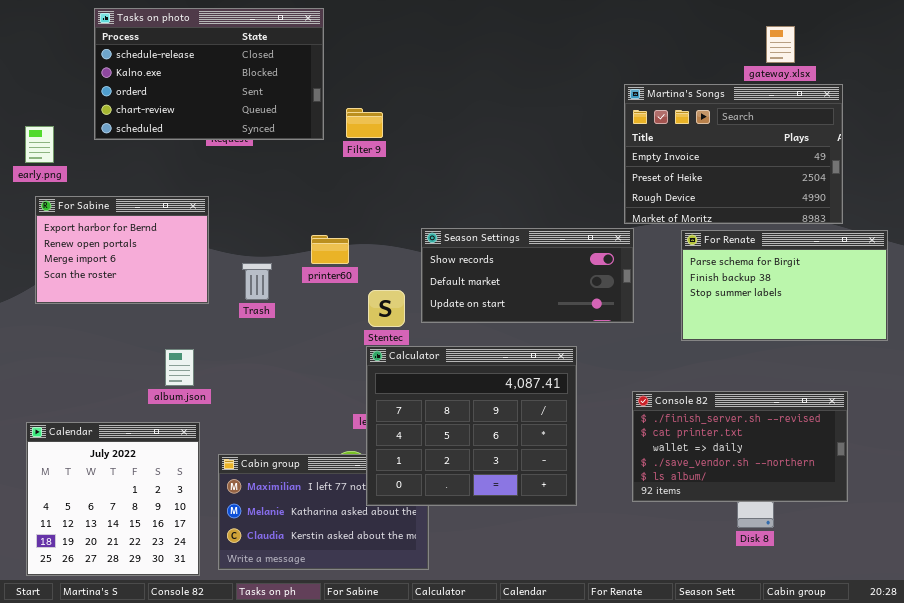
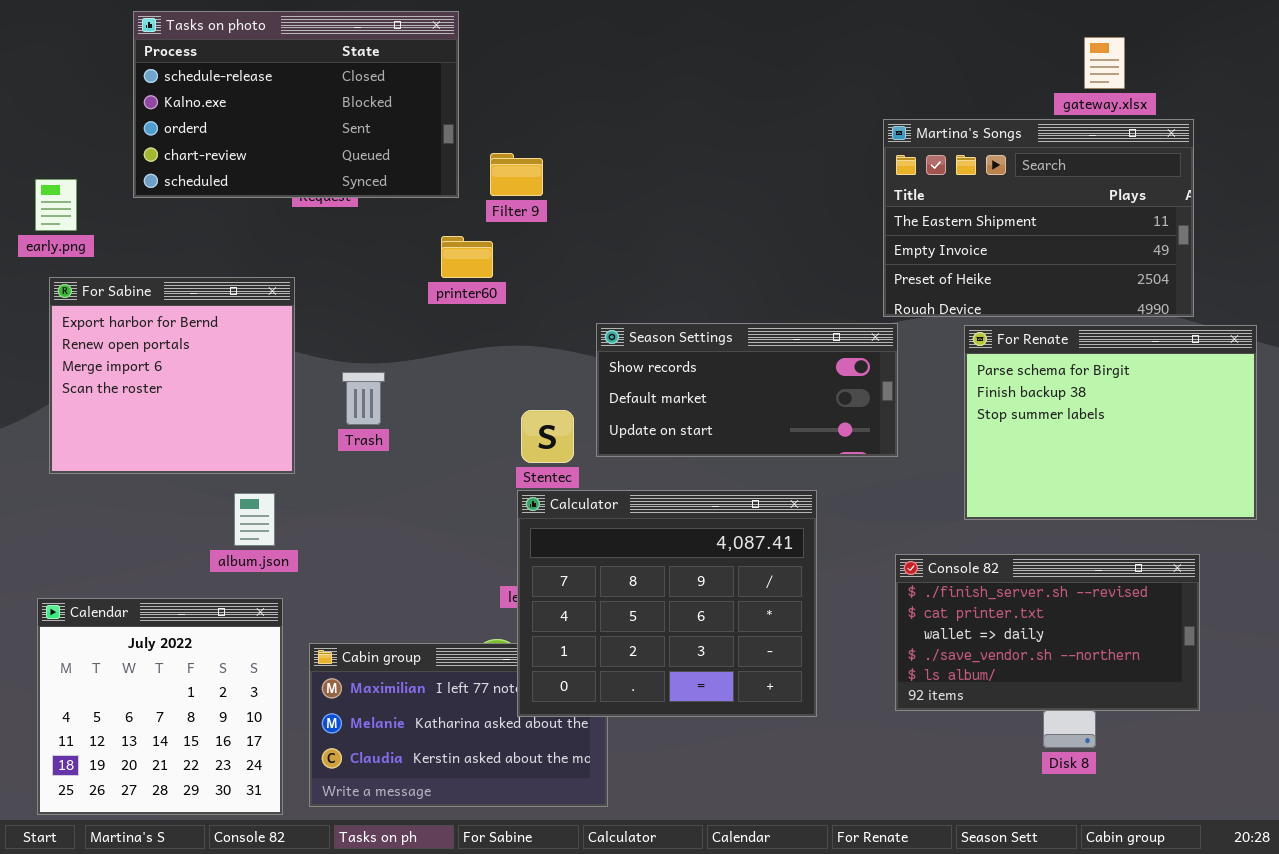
Martina's Songs: [624,84,843,224] -> [883,119,1194,317], scrolled up 1 row
For Sabine: [35,196,209,304] -> [49,277,295,474], resized
For Renate: [681,230,888,341] -> [964,325,1257,520], resized
printer60: [311,235,349,264] -> [441,236,493,278], moved

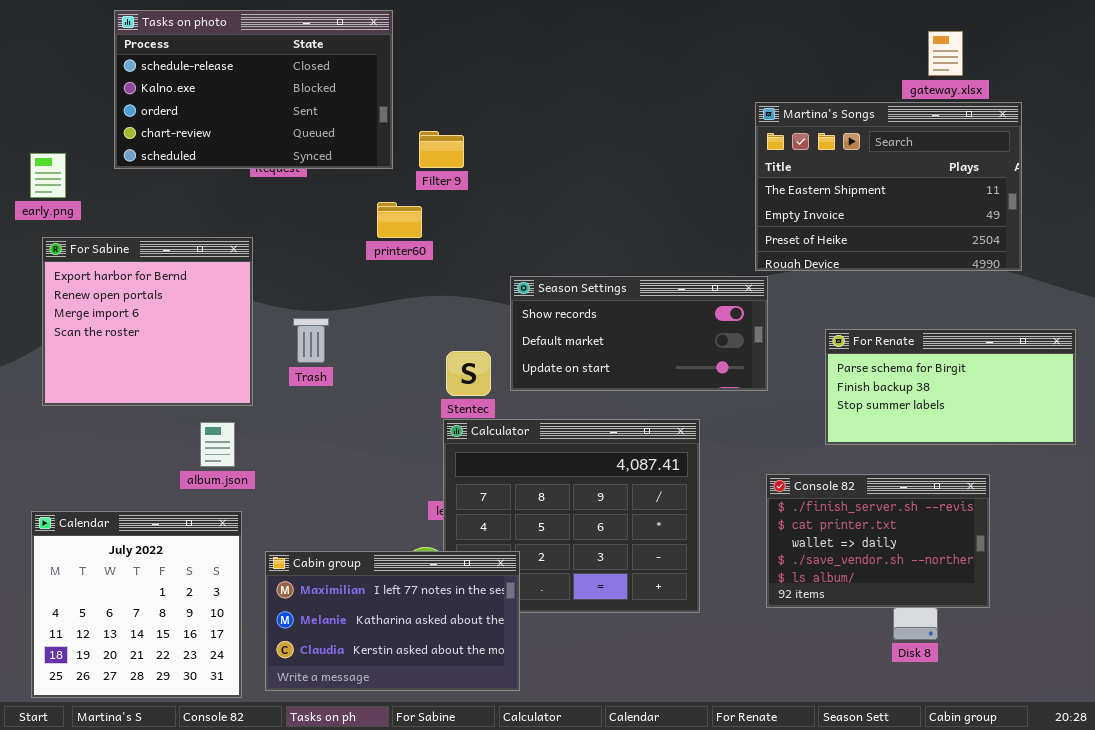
For Renate: [964,325,1257,520] -> [825,329,1076,445], resized
Console 82: [895,554,1200,711] -> [766,474,990,608], resized
Cabin group: [309,643,608,807] -> [265,551,520,691], raised

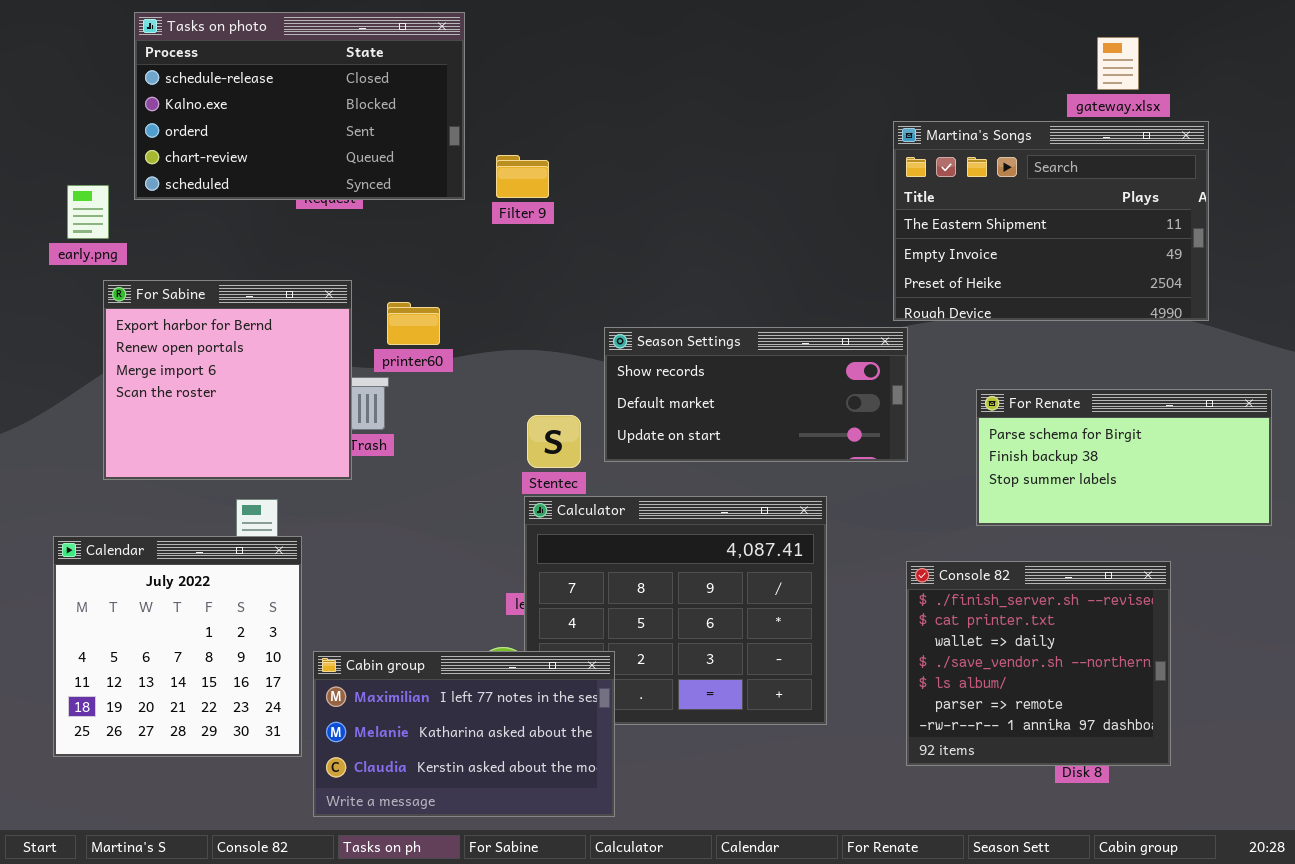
early.png: [30,153,66,198] -> [67,185,109,239], moved
printer60: [377,202,422,238] -> [387,302,440,345], moved
For Sabine: [42,237,253,406] -> [103,280,352,480], moved
Console 82: [766,474,990,608] -> [906,561,1171,766], resized
Calendar: [31,511,242,698] -> [53,536,302,757], moved

